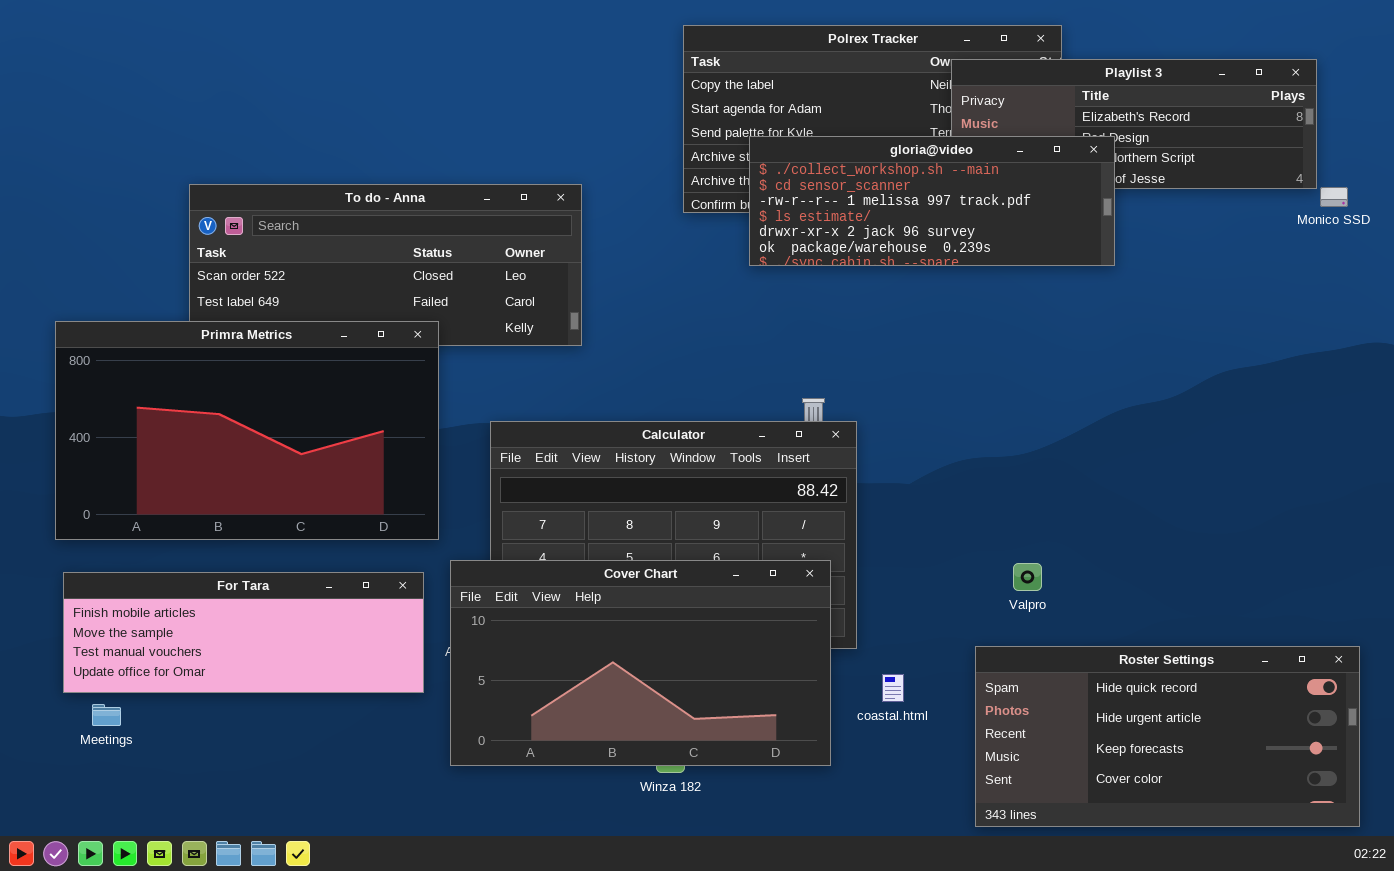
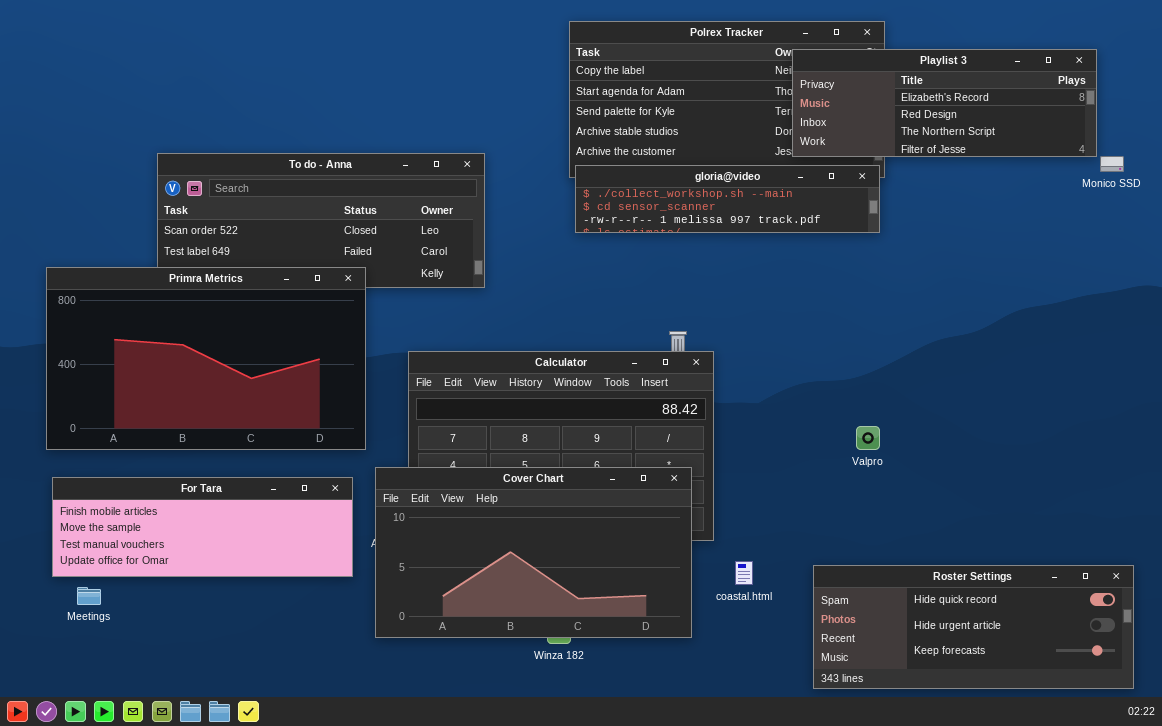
gloria@video: [749,136,1115,266] -> [575,165,880,233], moved, resized
Valpro: [1013,563,1042,591] -> [856,426,880,450], moved
Roster Settings: [975,646,1360,827] -> [813,565,1134,689], resized

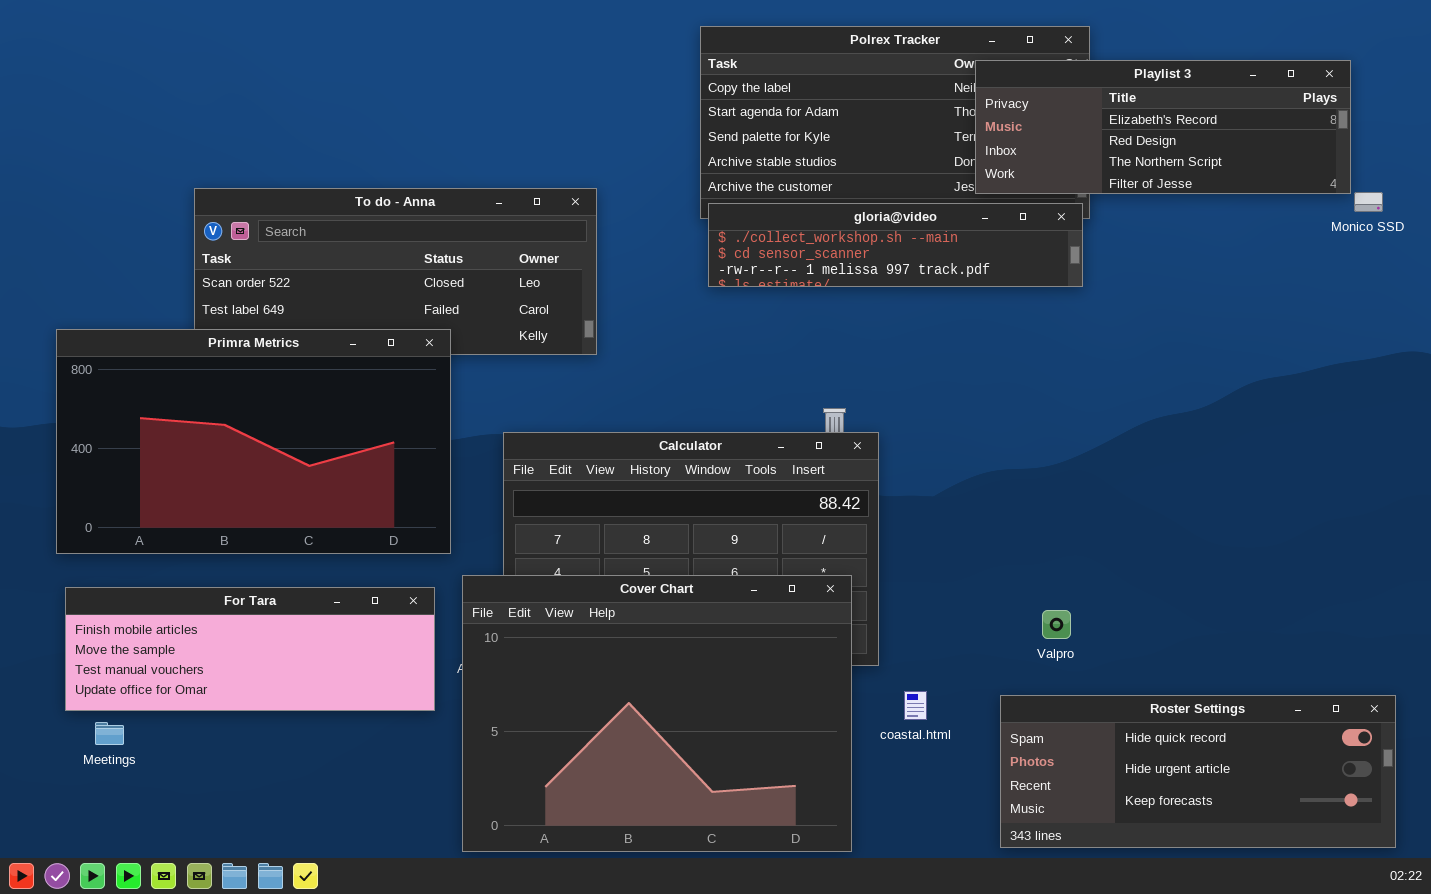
Valpro: [856,426,880,450] -> [1042,610,1071,639], moved
Cover Chart: [375,467,692,638] -> [462,575,852,852], resized

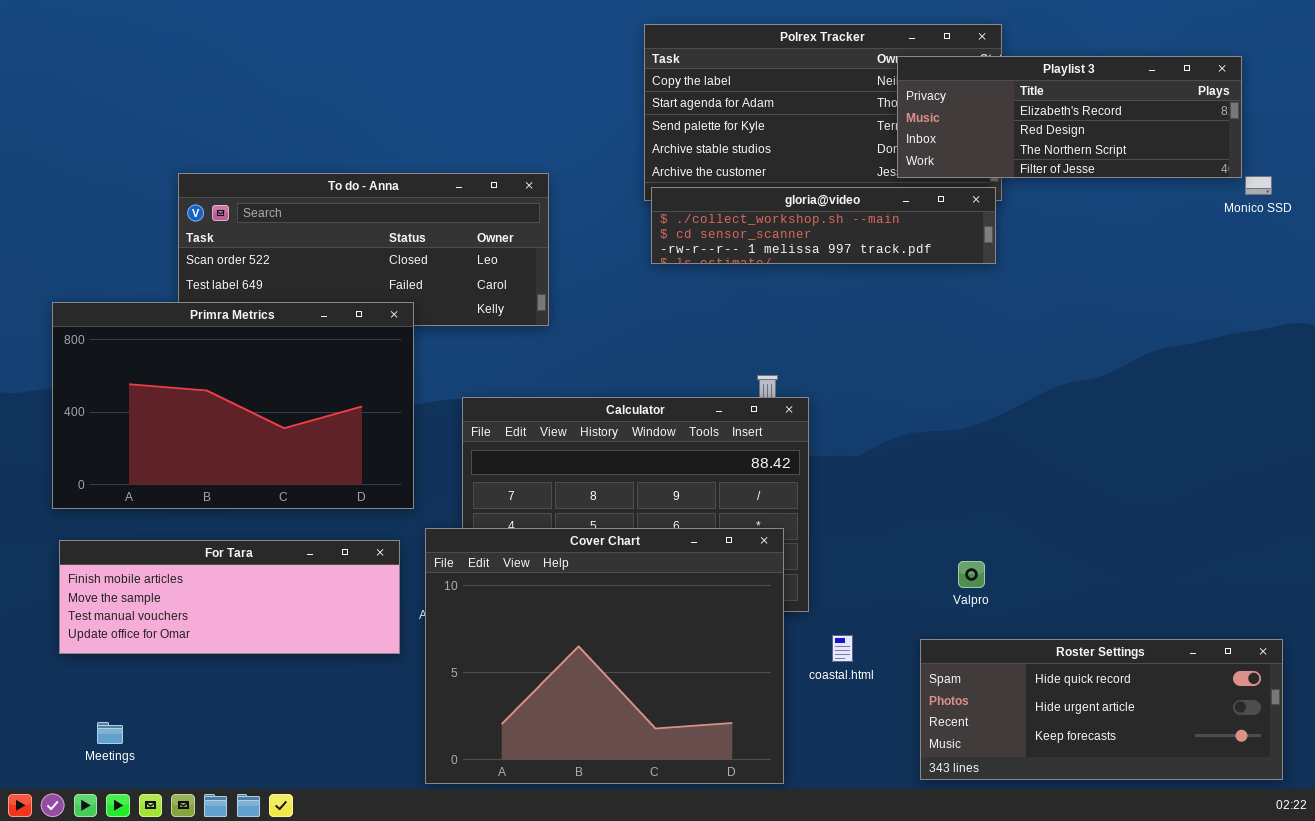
Meetings: [95,722,124,745] -> [97,722,123,744], moved

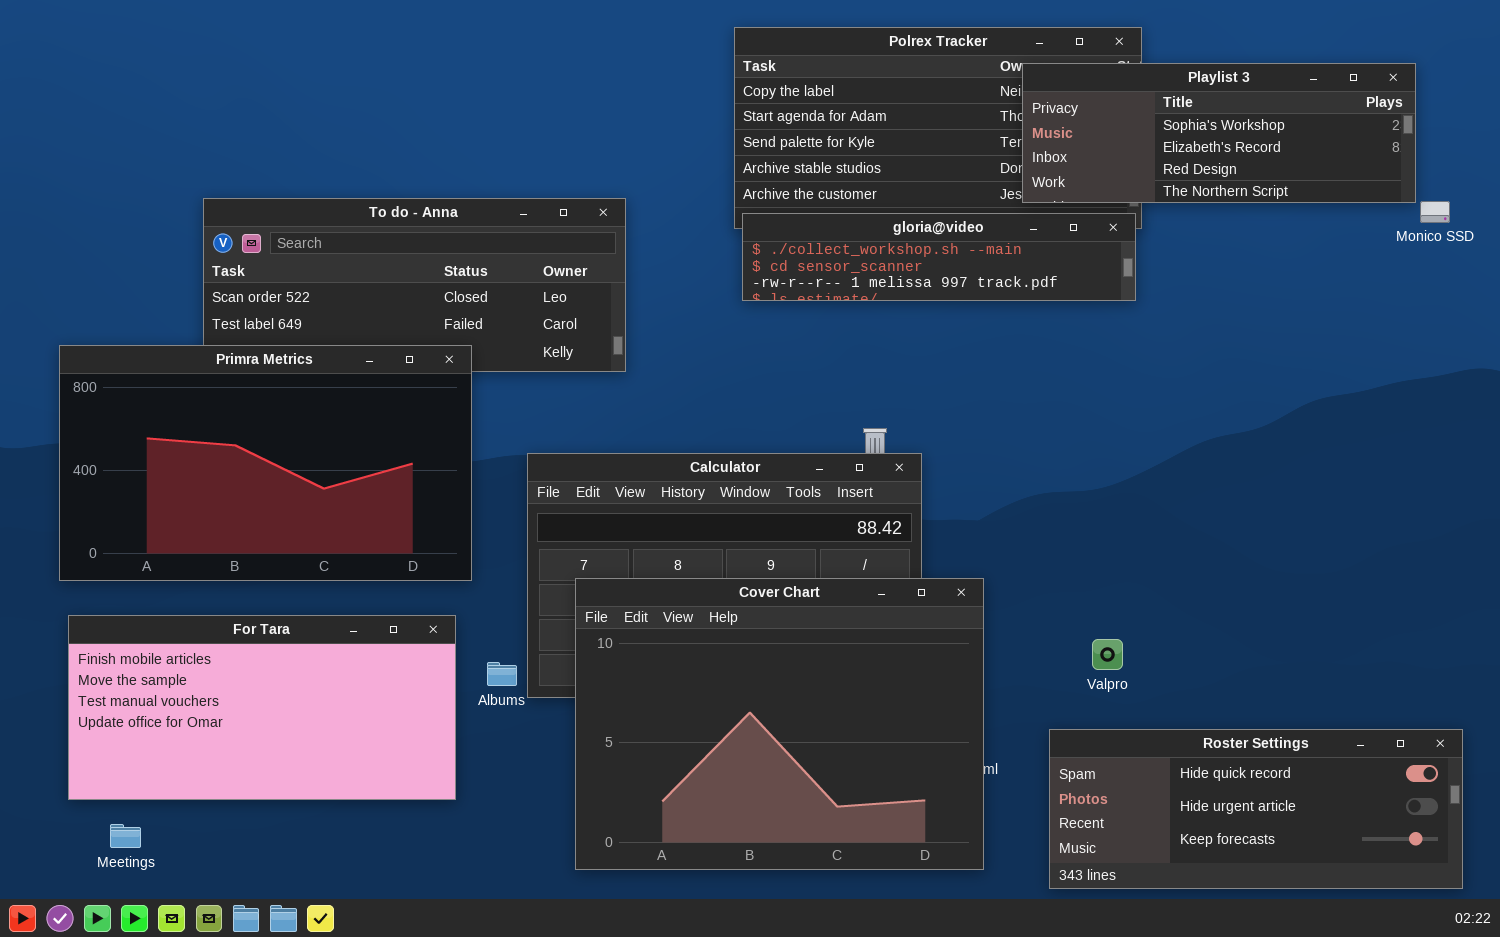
Playlist 3: [897,56,1242,178] -> [1022,63,1416,203], scrolled up 1 row
Cover Chart: [425,528,784,784] -> [575,578,984,870], moved
For Tara: [59,540,400,654] -> [68,615,456,800], resized

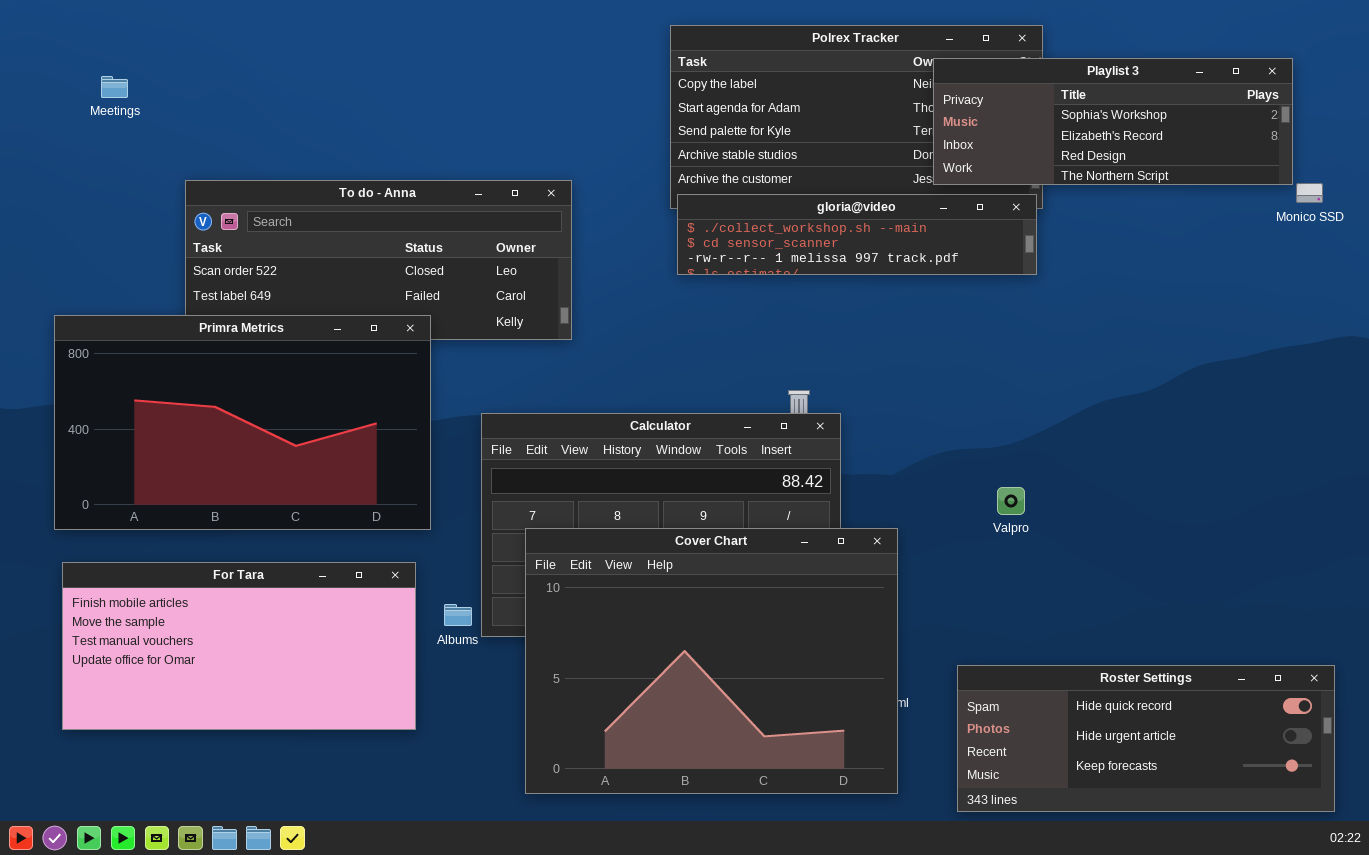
Valpro: [1092,639,1123,670] -> [997,487,1025,515], moved
Meetings: [110,824,141,848] -> [101,76,128,98], moved

